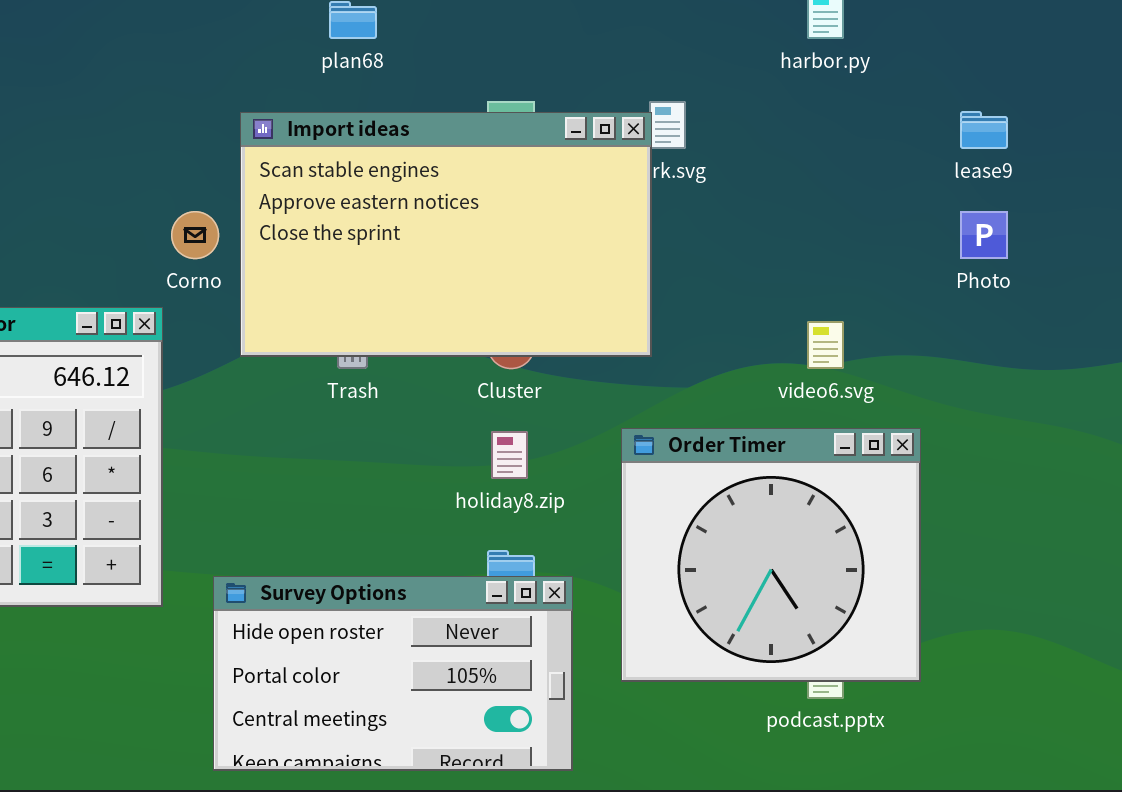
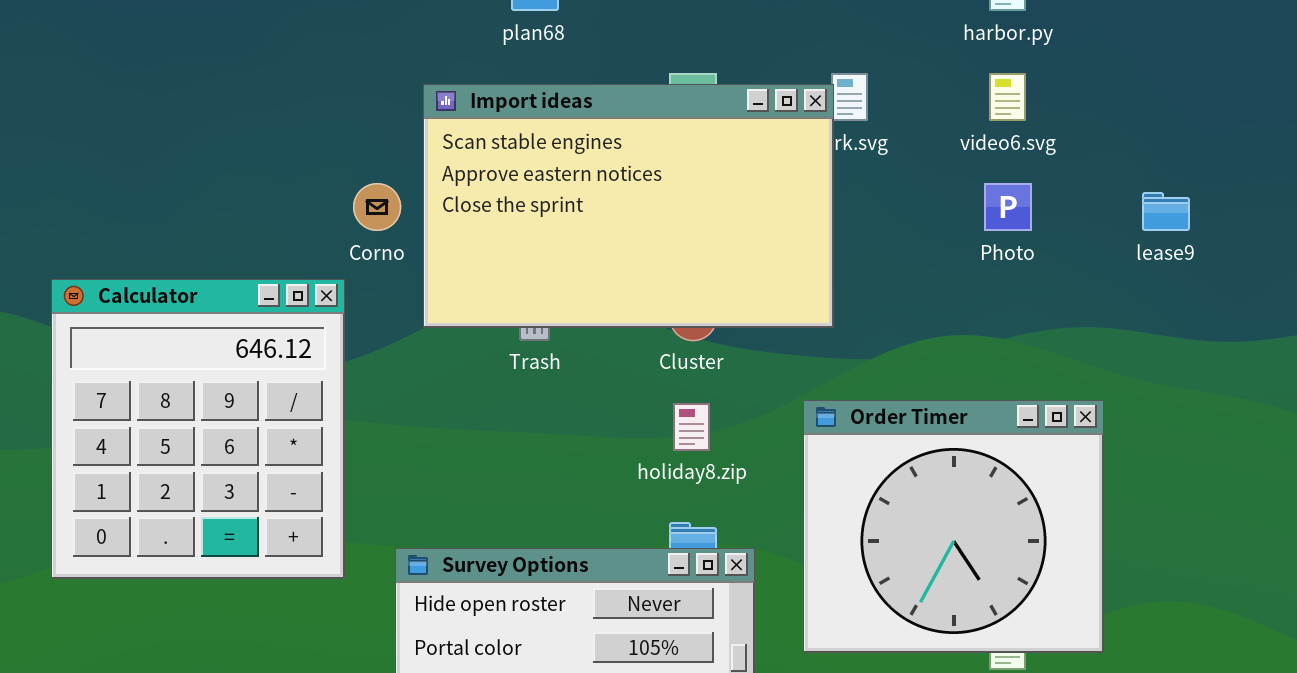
lease9: [960,111,1008,149] -> [1142,192,1190,231], moved
Photo: [960,211,1008,259] -> [984,183,1032,231], moved
video6.svg: [807,321,844,369] -> [989,73,1026,121], moved

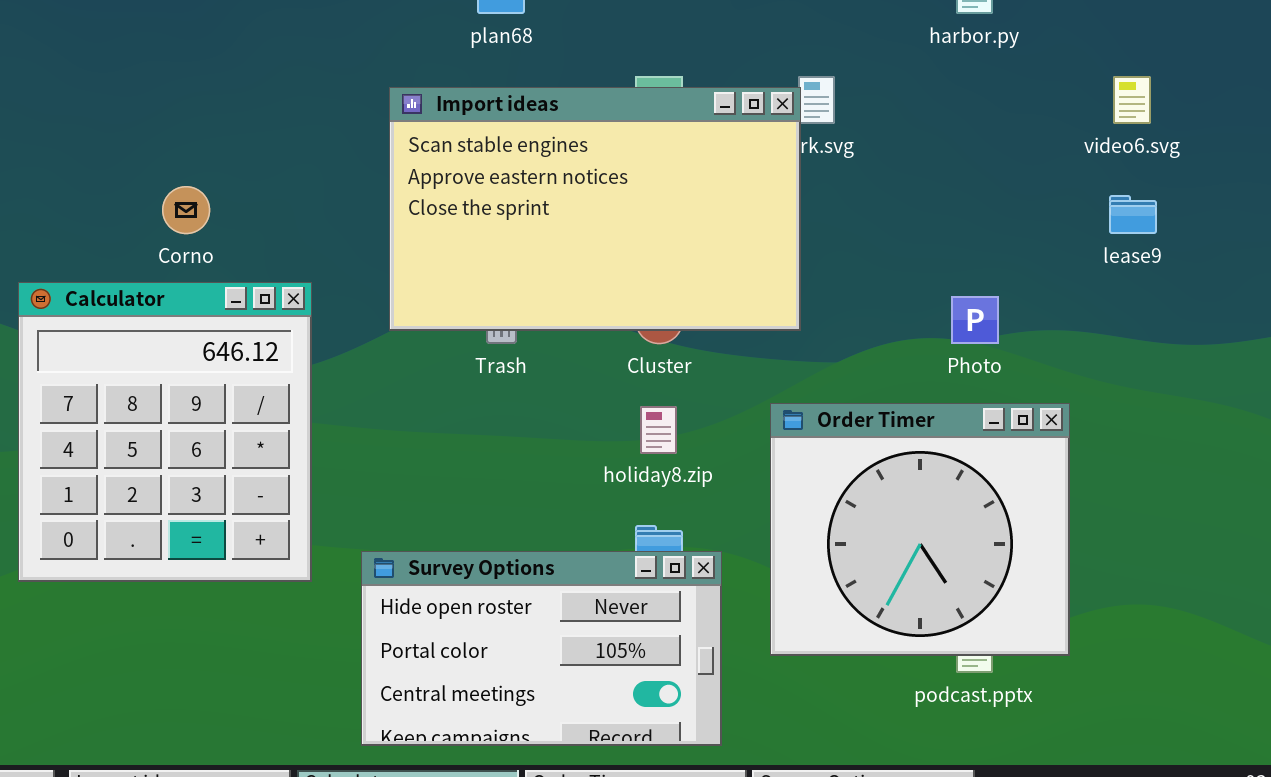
video6.svg: [989,73,1026,121] -> [1113,76,1151,124], moved
Corno: [353,183,401,231] -> [162,186,210,234], moved
Photo: [984,183,1032,231] -> [951,296,999,344], moved

